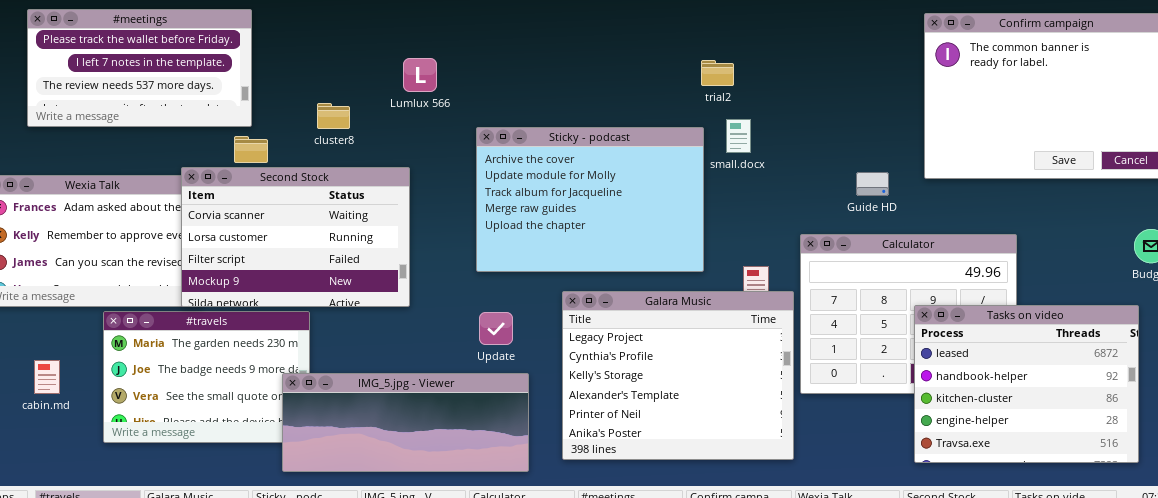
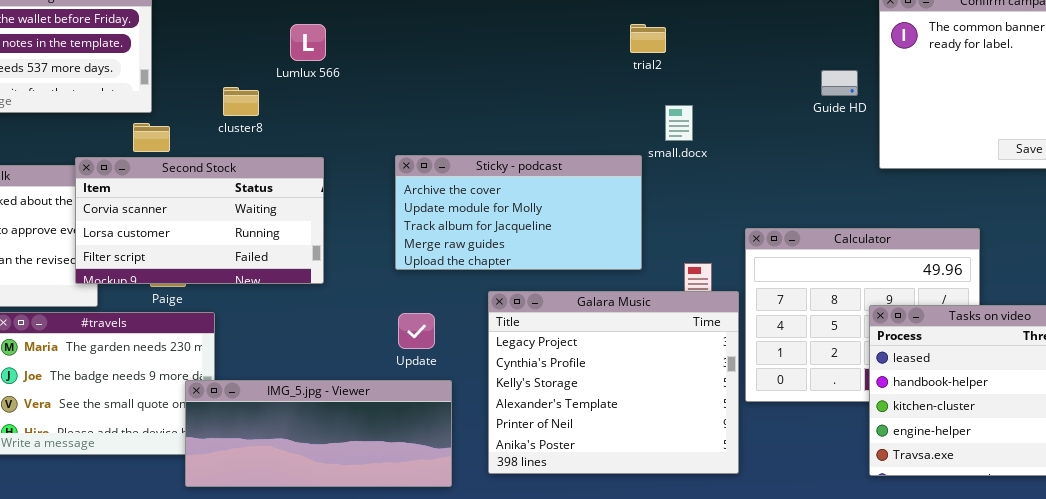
Lumlux 566: [403,58,437,92] -> [290,24,326,61], moved
trial2: [701,60,734,86] -> [630,24,666,53], moved
Sticky - podcast: [476,127,704,272] -> [395,155,642,270], resized
Second Stock: [181,167,410,307] -> [75,157,324,284], resized
Guide HD: [856,172,889,196] -> [821,70,858,96], moved

